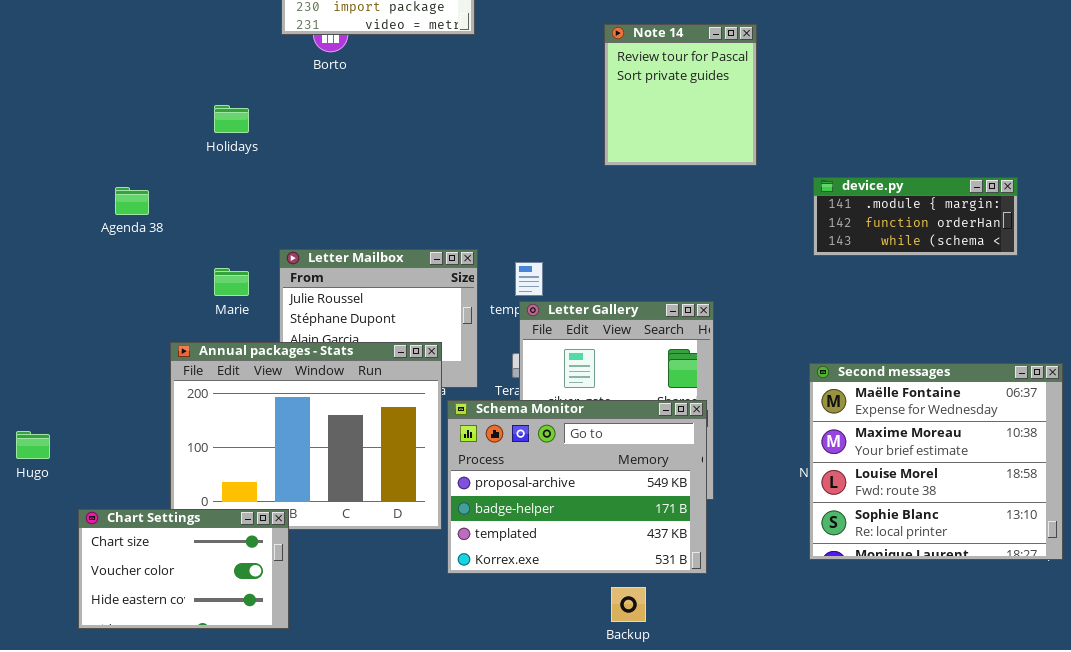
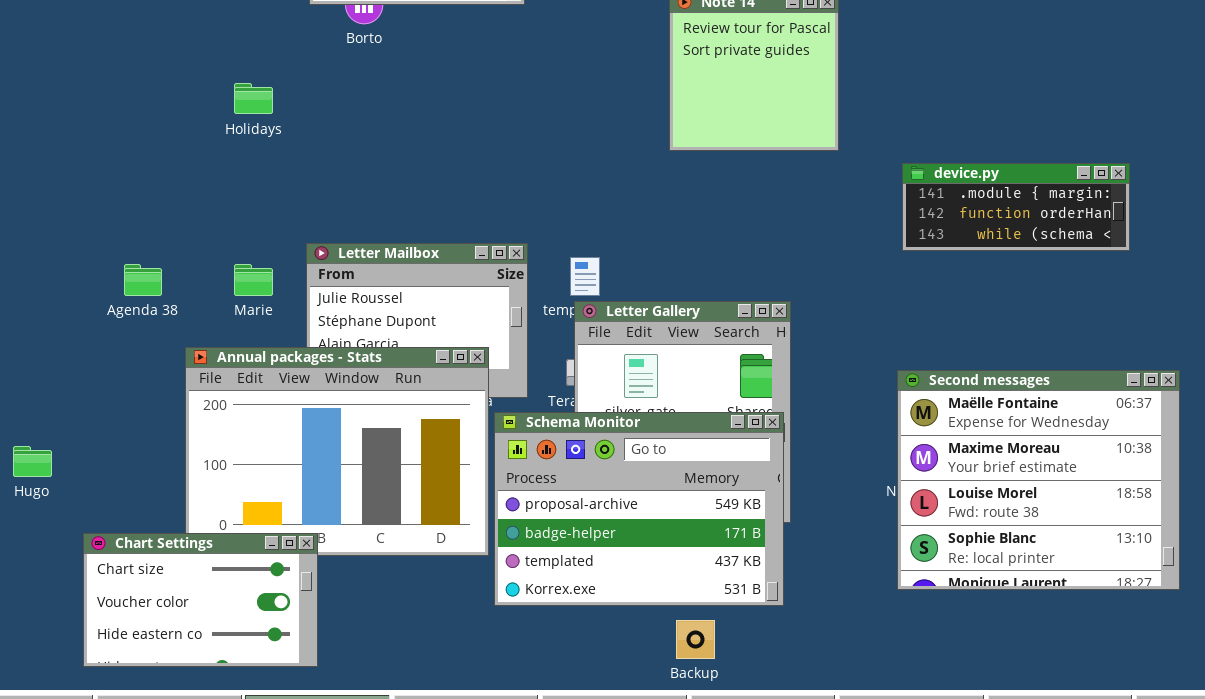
Agenda 38: [115,187,149,215] -> [124,264,162,296], moved

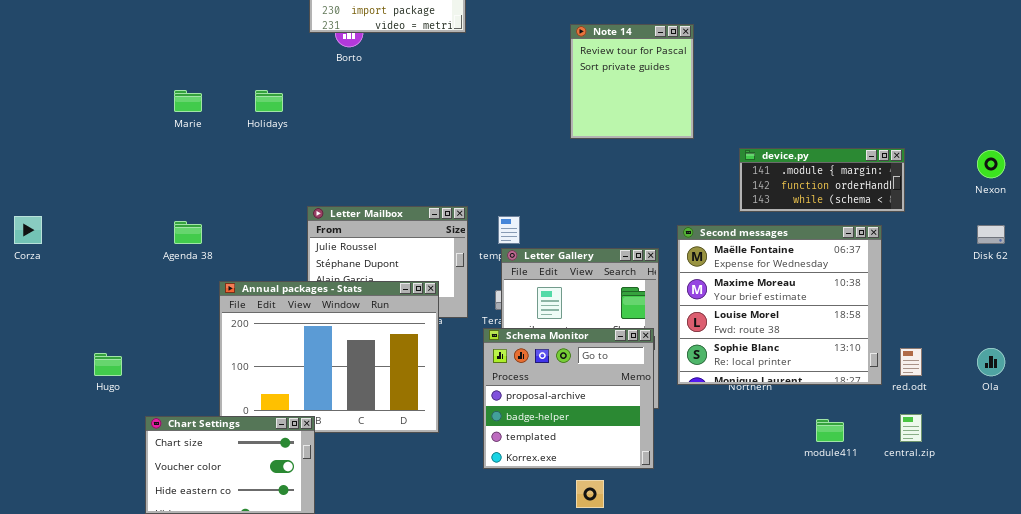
Marie: [234,264,273,296] -> [174,90,202,112], moved
Second messages: [897,370,1180,590] -> [677,225,882,385], moved
Schema Monitor: [494,412,784,606] -> [483,328,654,469], resized

